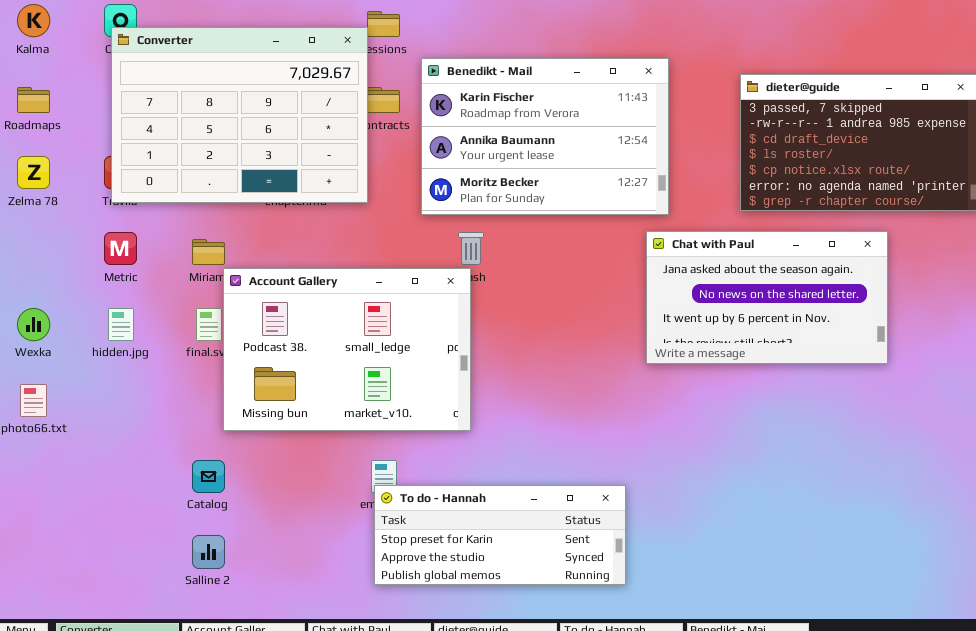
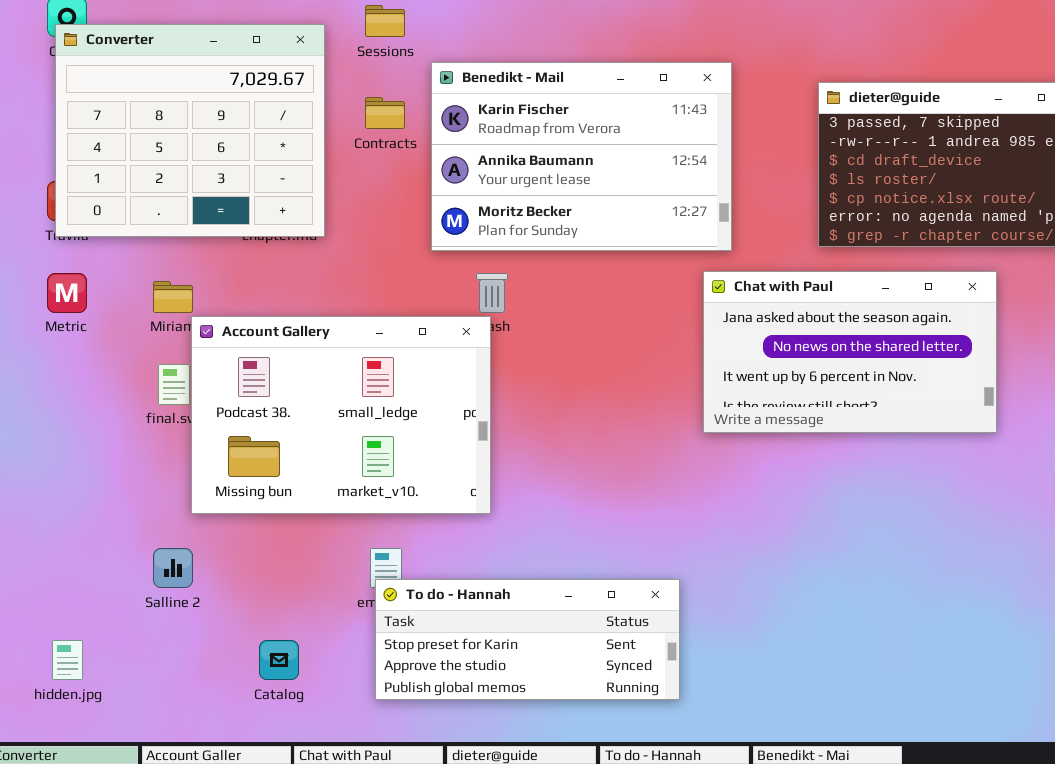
Converter: [111,27,368,203] -> [55,24,325,237], resized
hidden.jpg: [108,308,134,341] -> [52,640,83,680], moved
Catalog: [192,460,225,493] -> [259,640,299,680], moved
Salline 2: [192,535,225,569] -> [153,548,193,588], moved

